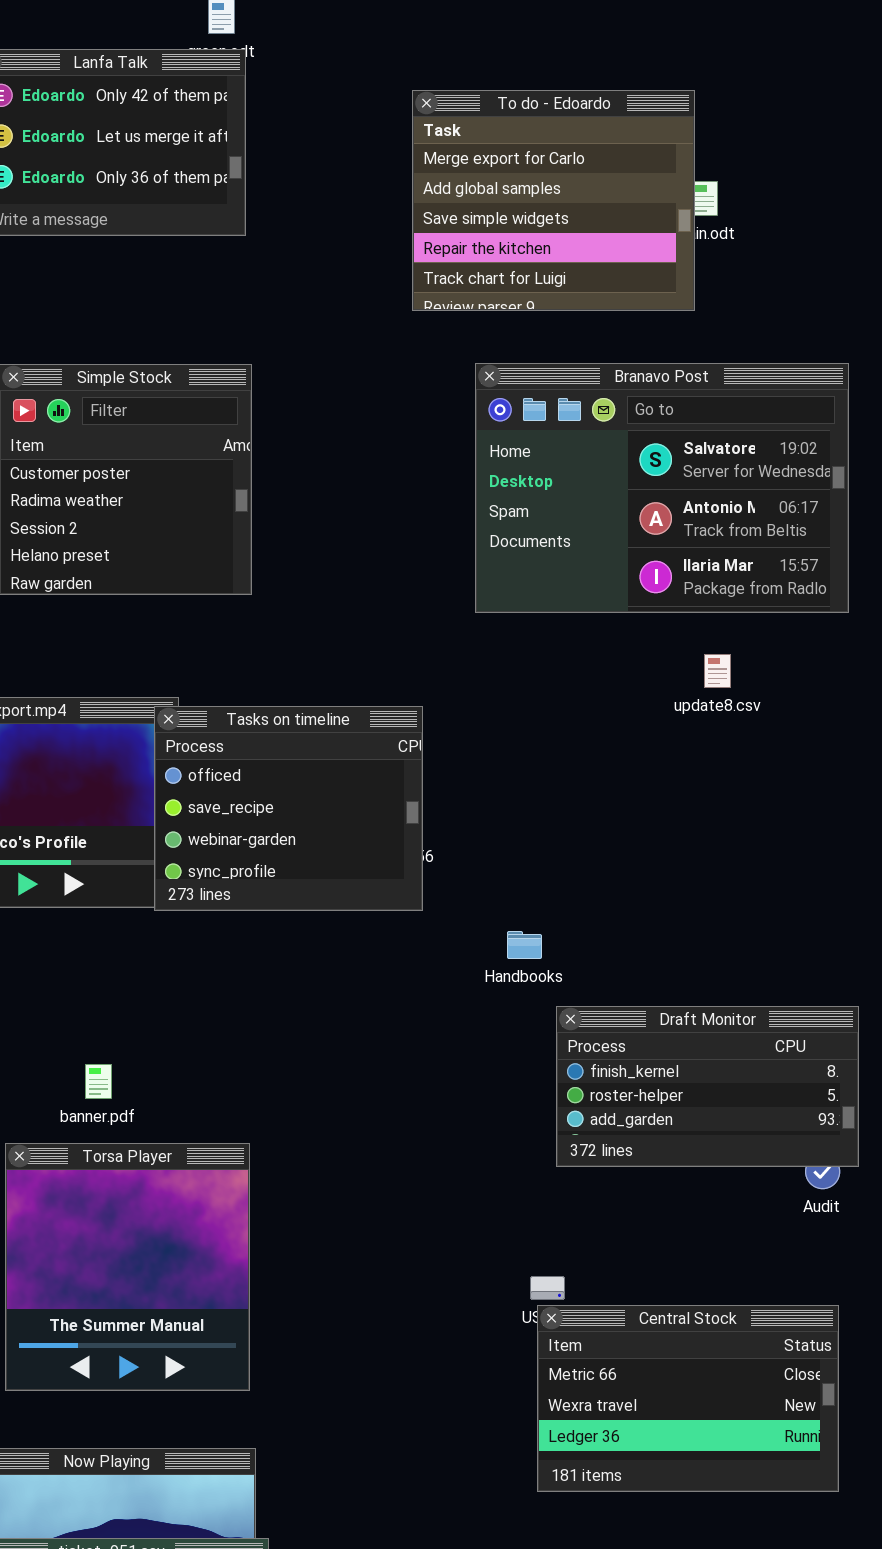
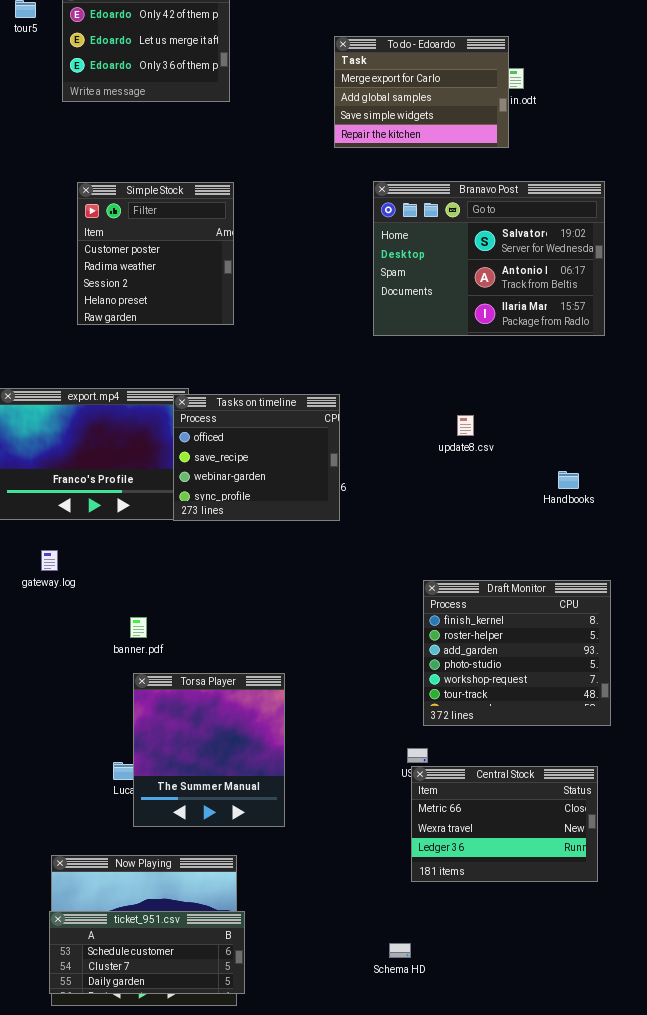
To do - Edoardo: [412,90,695,311] -> [334,36,509,148], resized
update8.csv: [704,654,731,688] -> [457,415,474,436], moved
Handbooks: [507,931,542,959] -> [558,471,579,489], moved
Draft Monitor: [556,1006,859,1167] -> [423,580,611,726], resized
Torsa Player: [5,1143,250,1391] -> [133,673,285,827], moved

